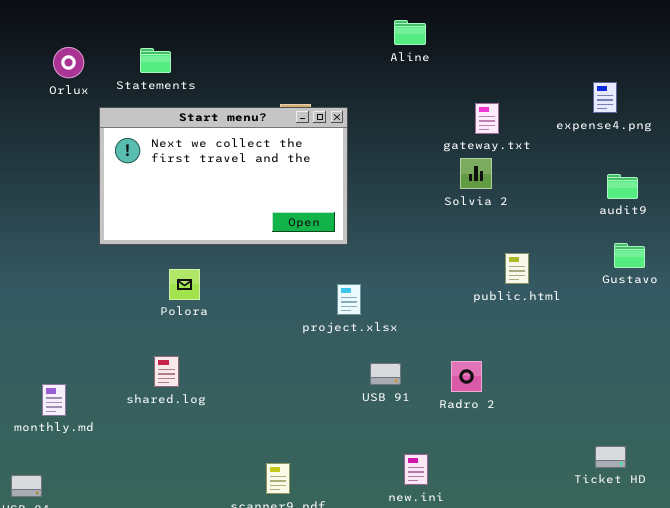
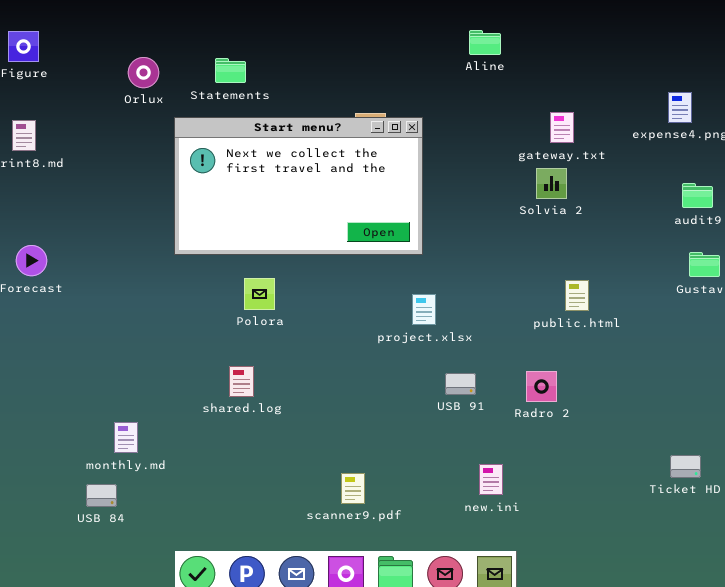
public.html: [505,253,529,284] -> [565,280,589,311], moved
monthly.md: [42,384,66,416] -> [114,422,138,453], moved

